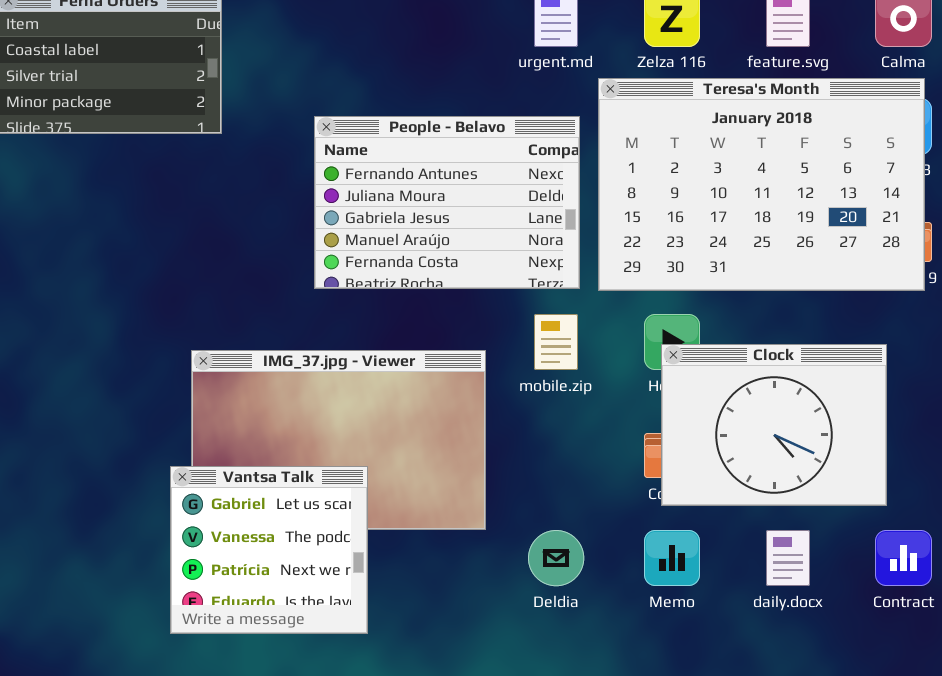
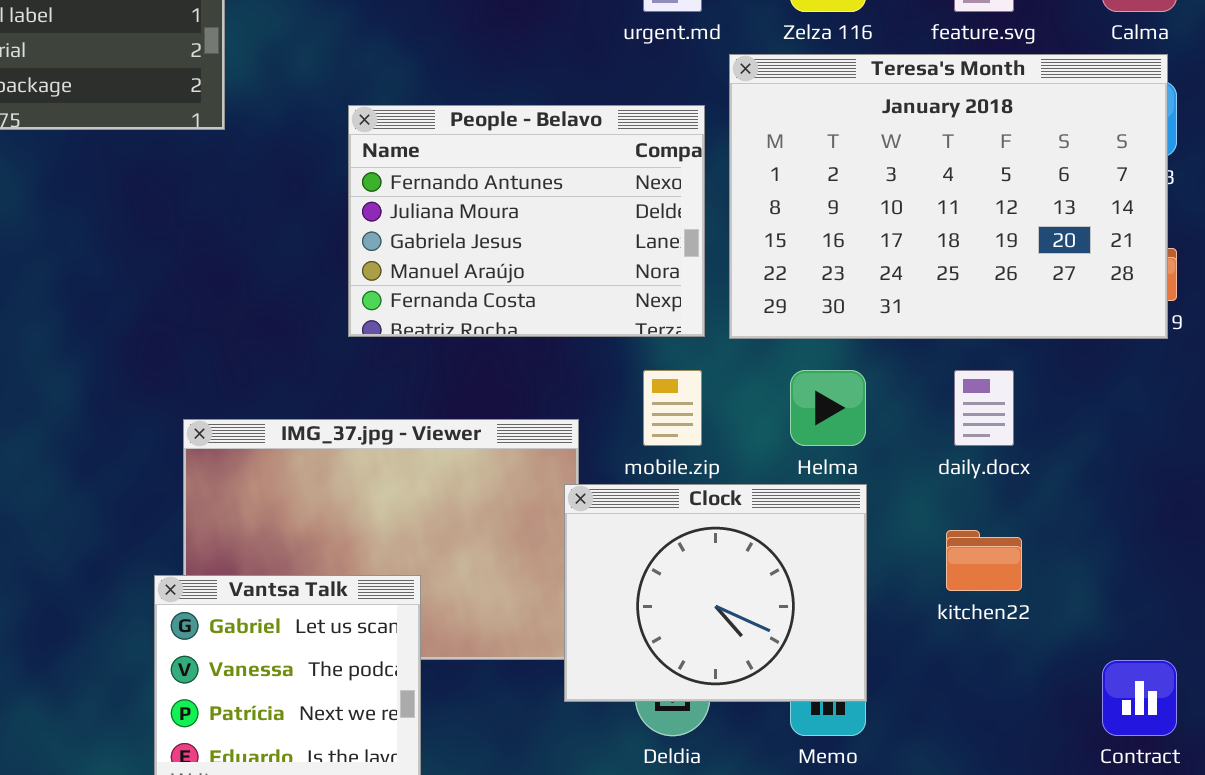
Clock: [661,344,887,506] -> [564,484,867,702], moved
daily.docx: [766,530,810,586] -> [954,370,1014,446], moved

